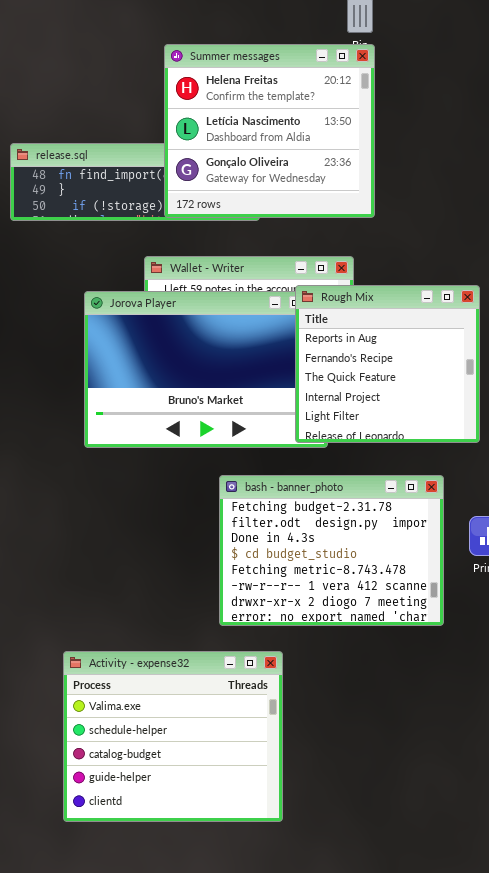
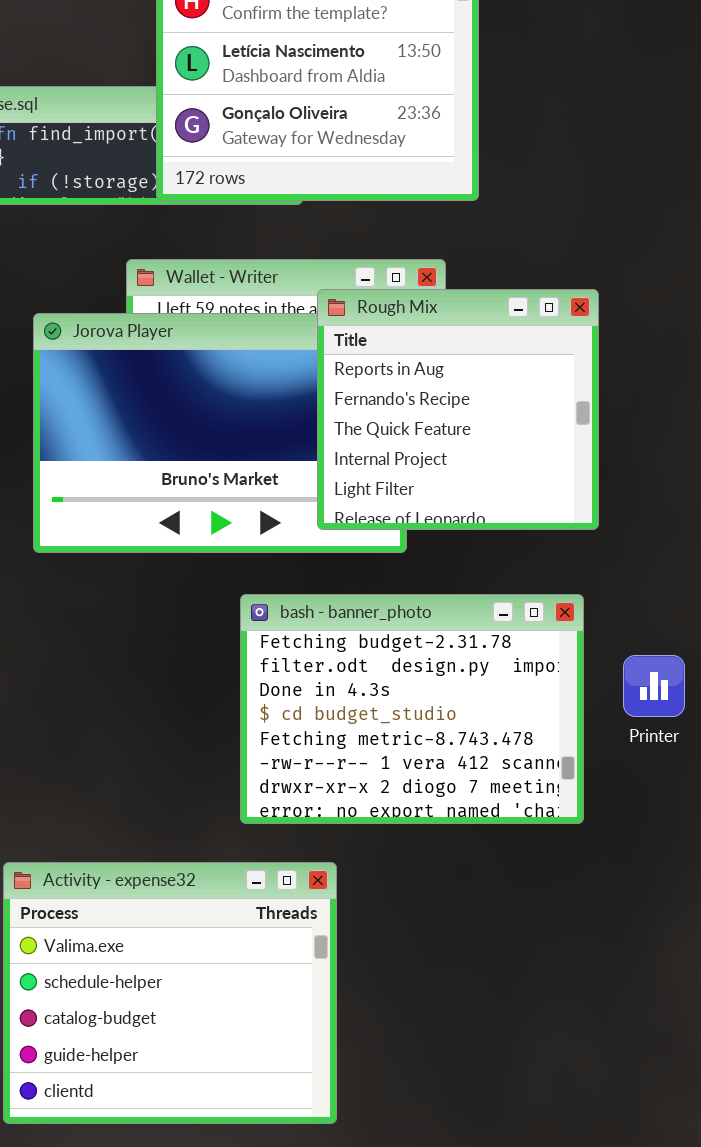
Rough Mix: [295,285,480,443] -> [317,289,599,530], moved

